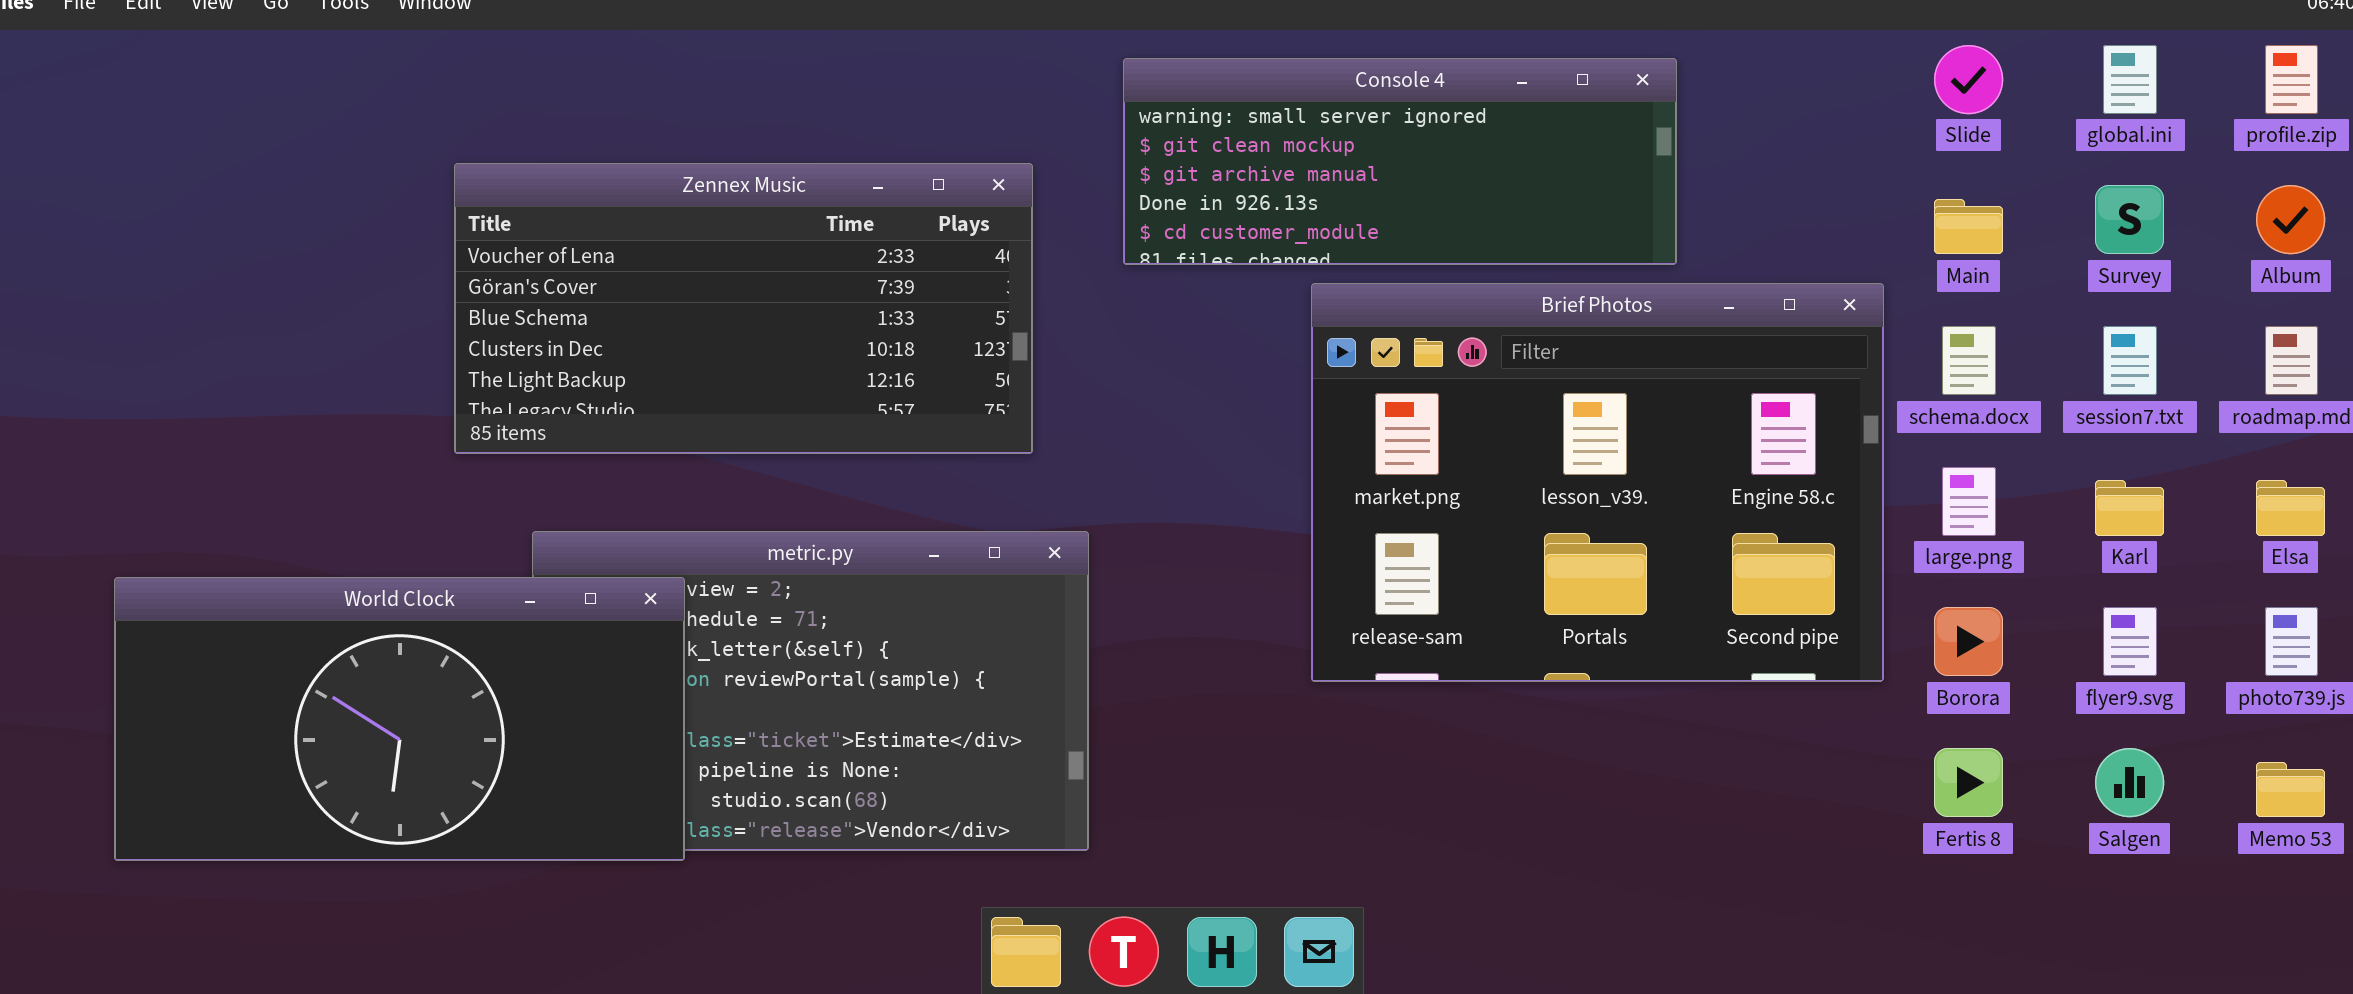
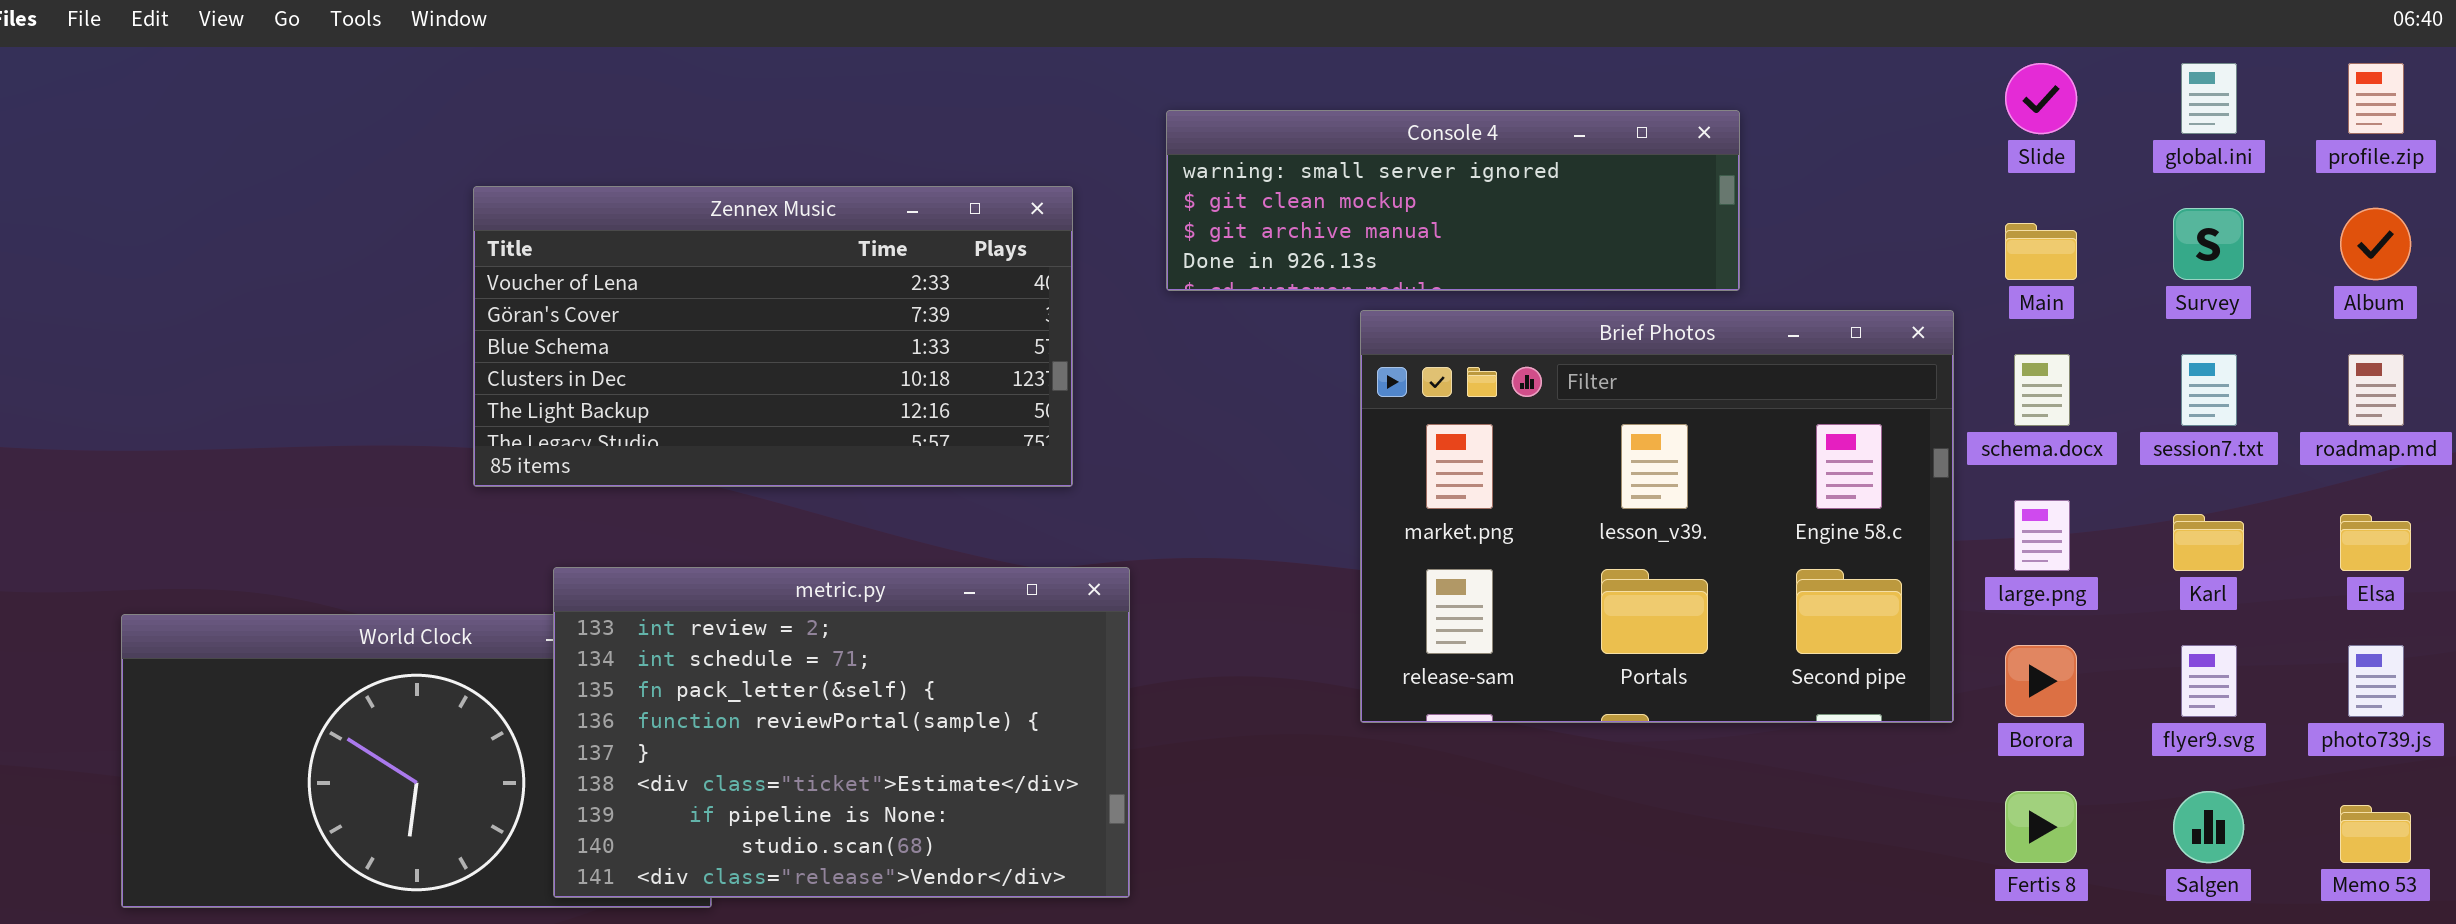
Console 4: [1123,58,1677,265] -> [1166,110,1740,291], resized
metric.py: [532,531,1089,851] -> [553,567,1130,898], raised

